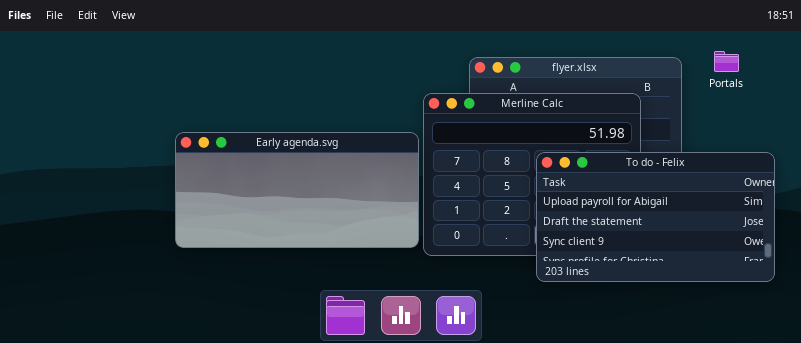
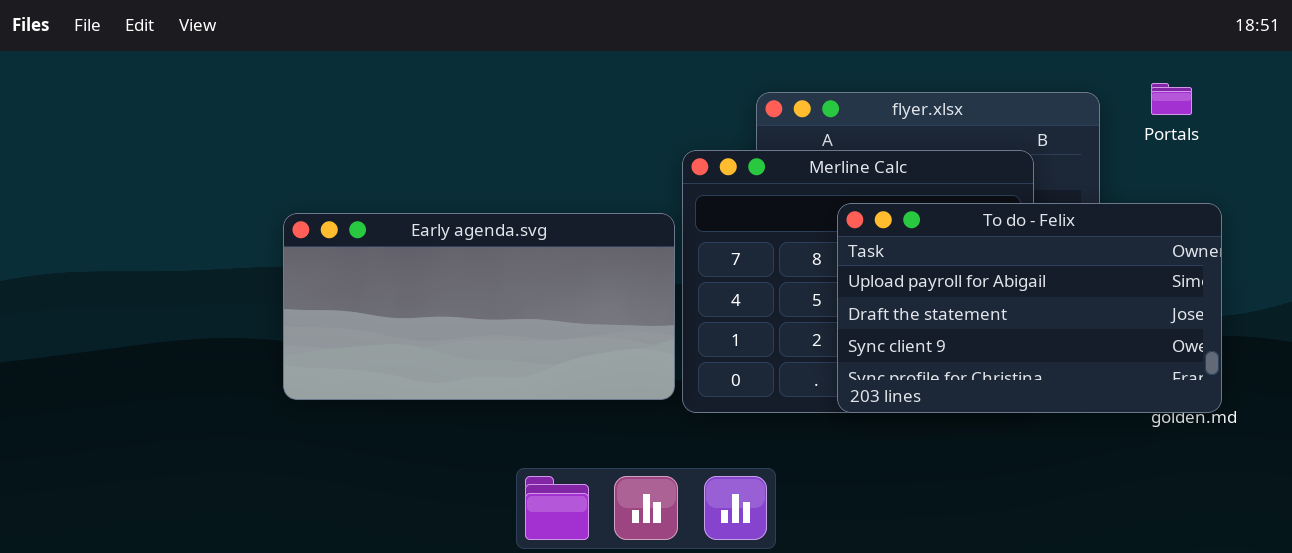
To do - Felix: [536,152,775,282] -> [837,203,1222,413], moved

